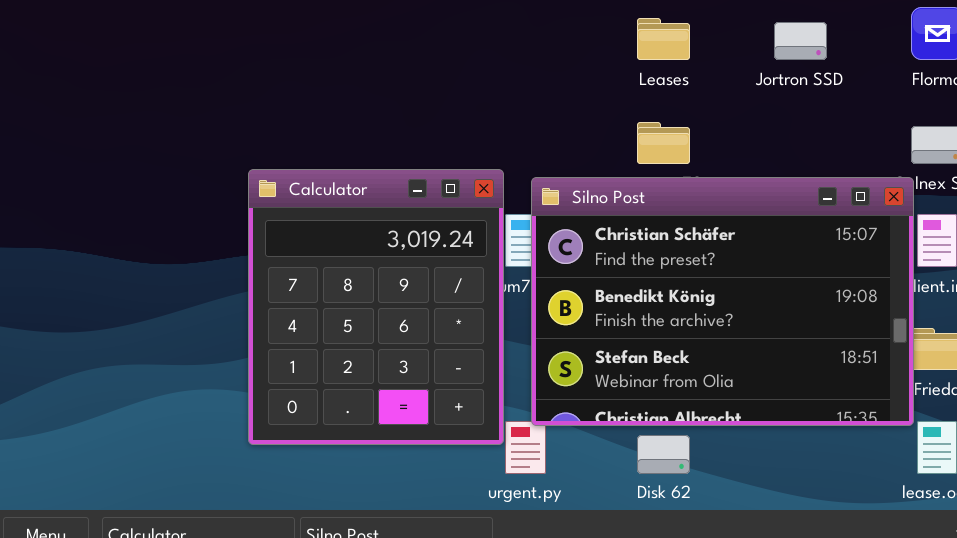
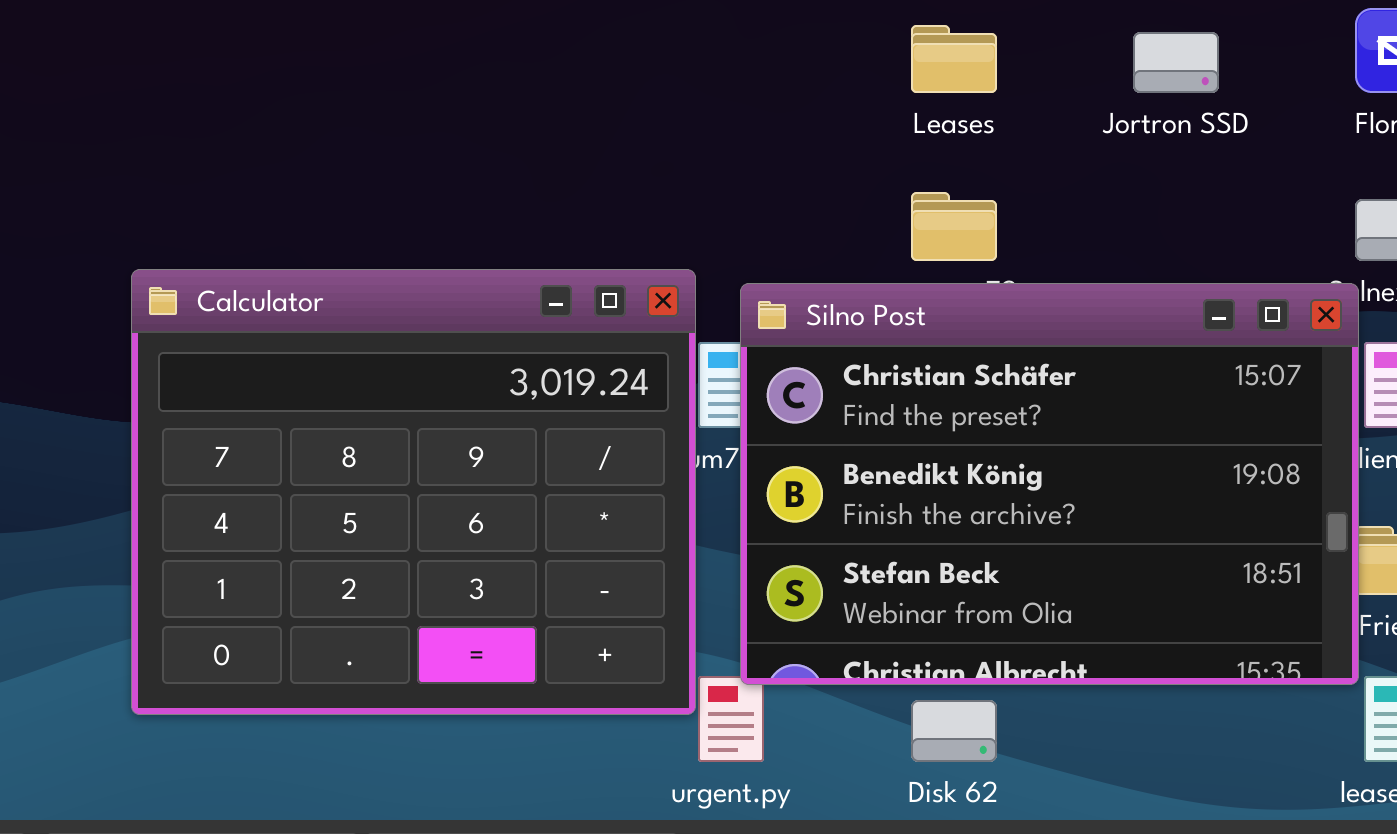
Calculator: [248,169,504,445] -> [131,269,696,715], resized

